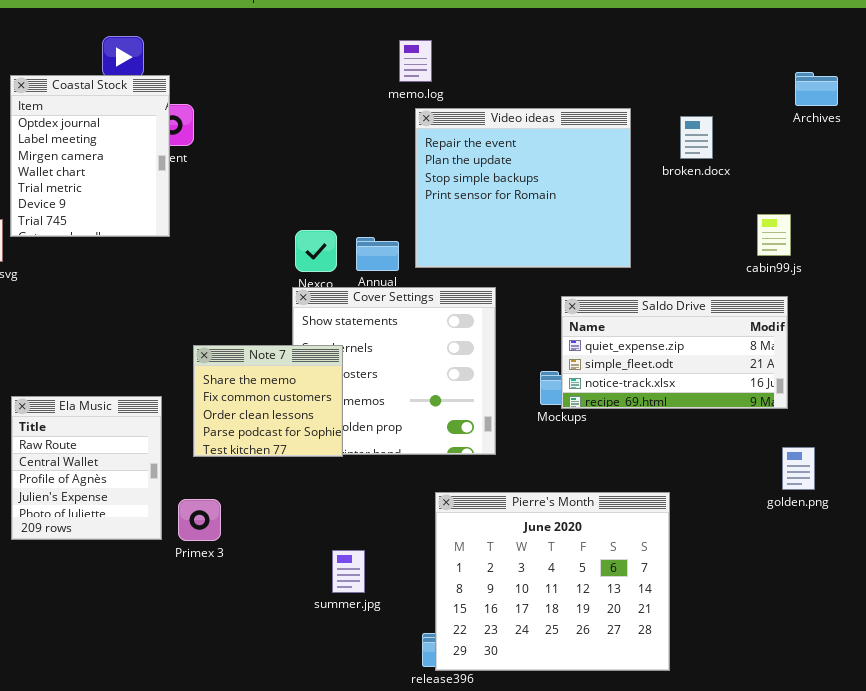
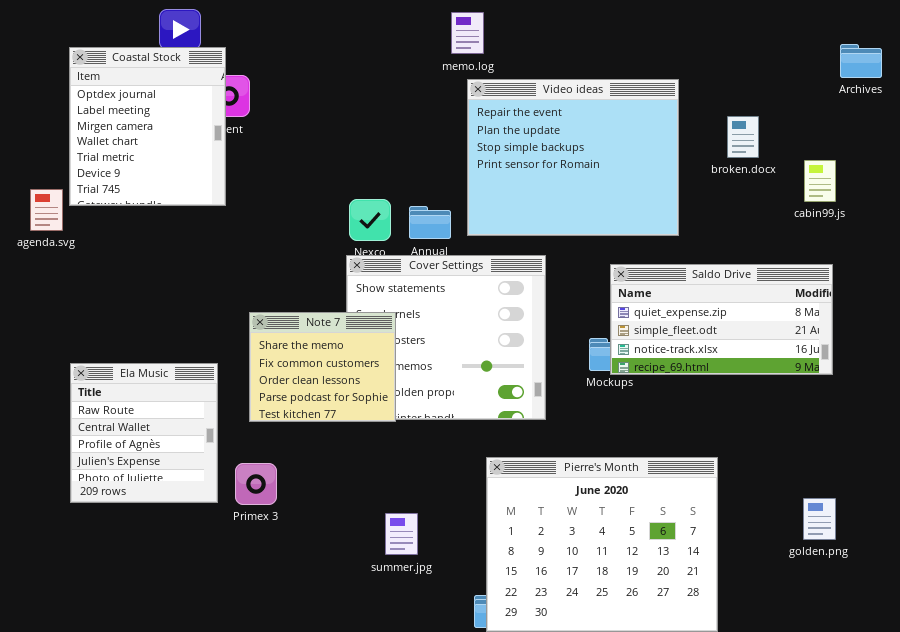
broken.docx: [680,116,713,159] -> [727,116,759,158], moved
cabin99.js: [757,214,791,256] -> [804,160,836,202], moved
golden.png: [782,447,815,490] -> [803,498,836,540], moved

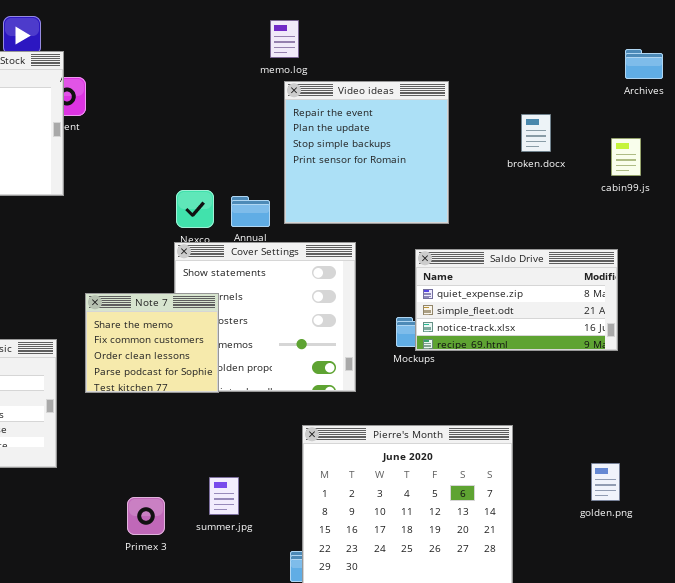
Video ideas: [467,79,679,236] -> [284,81,449,224], resized
cabin99.js: [804,160,836,202] -> [611,138,641,176], moved
Primex 3: [235,463,277,505] -> [127,497,165,535], moved

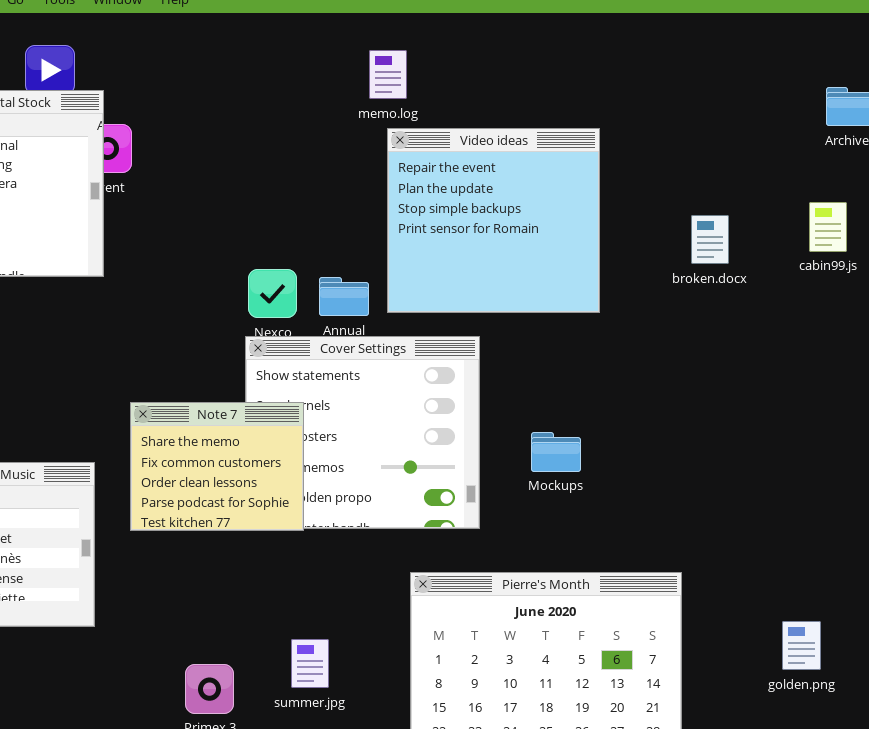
broken.docx: [521,114,551,152] -> [691,215,729,264], moved
Saldo Drive: [415,249,618,351] -> none, closed

